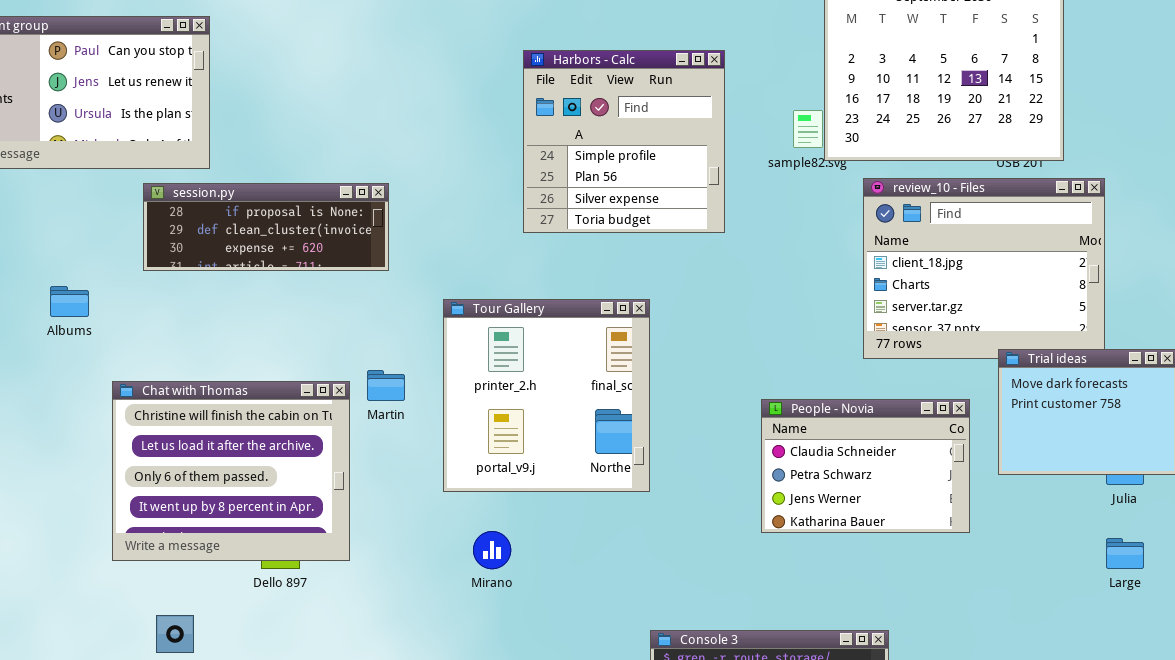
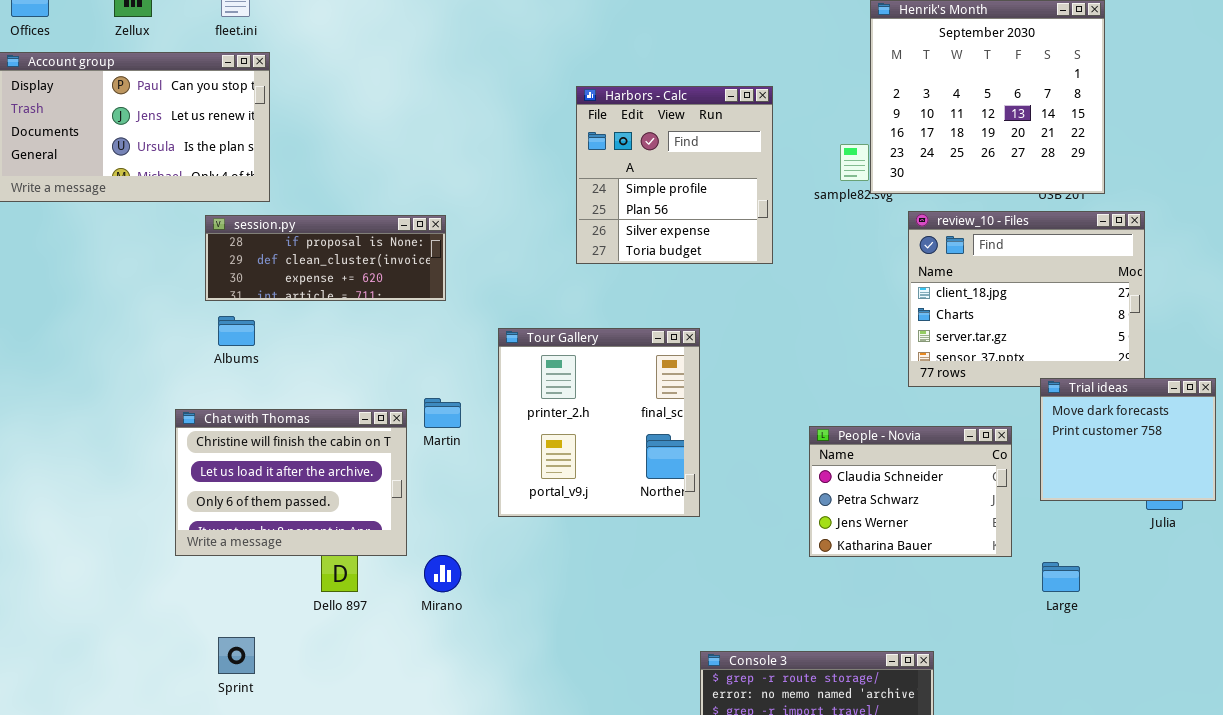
Albums: [50,286,89,317] -> [218,316,255,346], moved
Chat with Thomas: [112,381,350,561] -> [175,409,407,556], resized
Mirano: [473,531,511,569] -> [424,555,461,592], moved
Large: [1106,538,1144,569] -> [1042,562,1080,592], moved

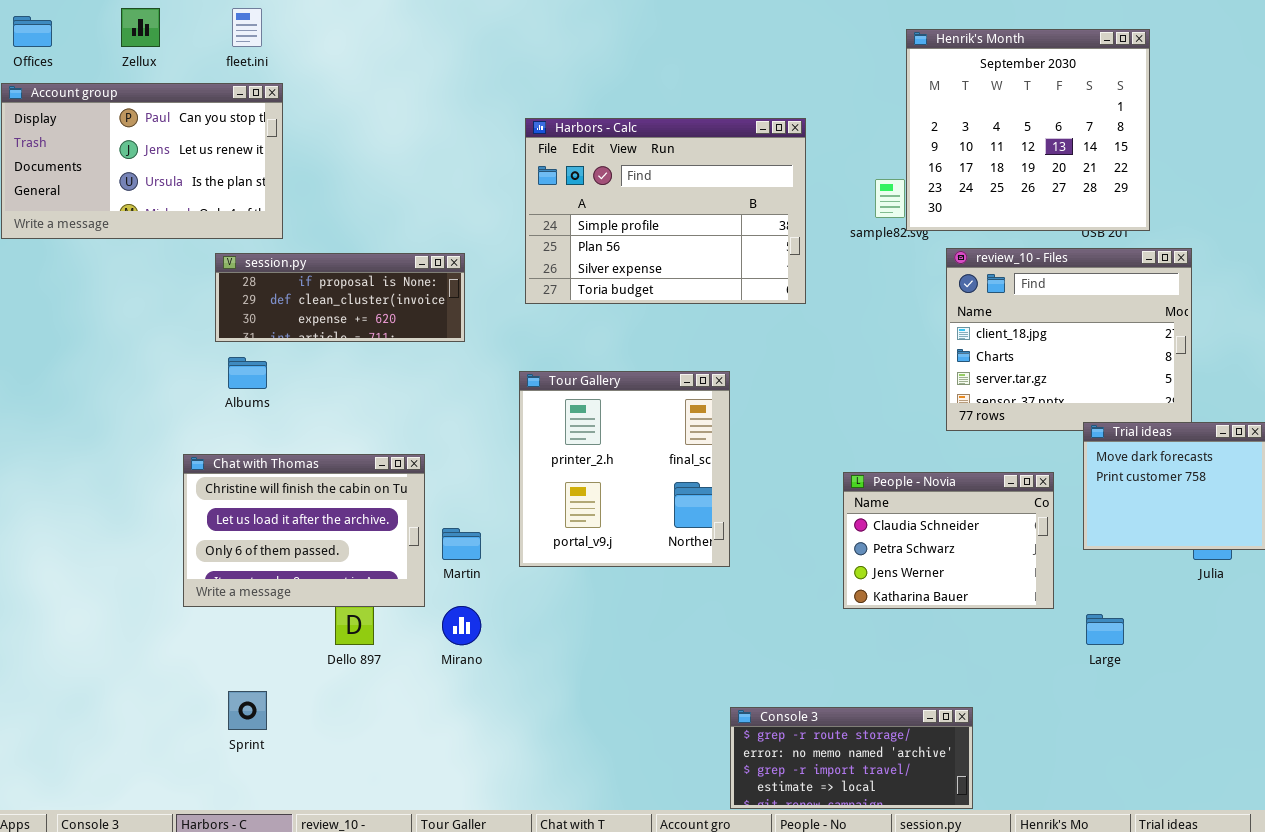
Harbors - Calc: [576,86,773,264] -> [525,118,806,304], resized
Martin: [424,398,461,428] -> [442,528,481,560], moved

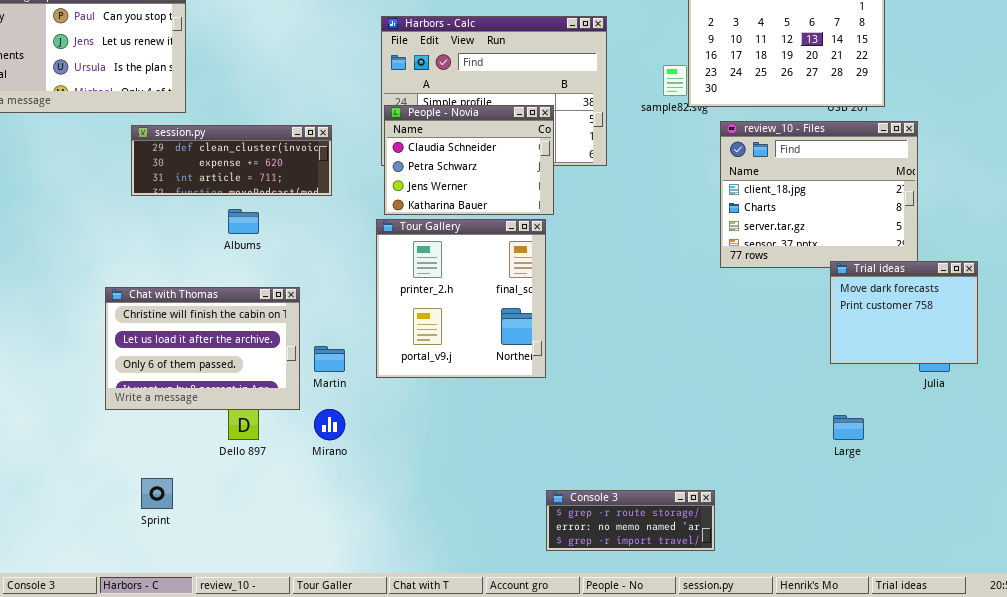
session.py: [215,253,465,342] -> [131,125,332,196], scrolled down 1 row
Albums: [228,357,267,389] -> [228,209,259,234], moved
People - Novia: [843,472,1054,609] -> [384,105,554,215], moved
Console 3: [730,707,973,809] -> [546,490,715,551], resized

